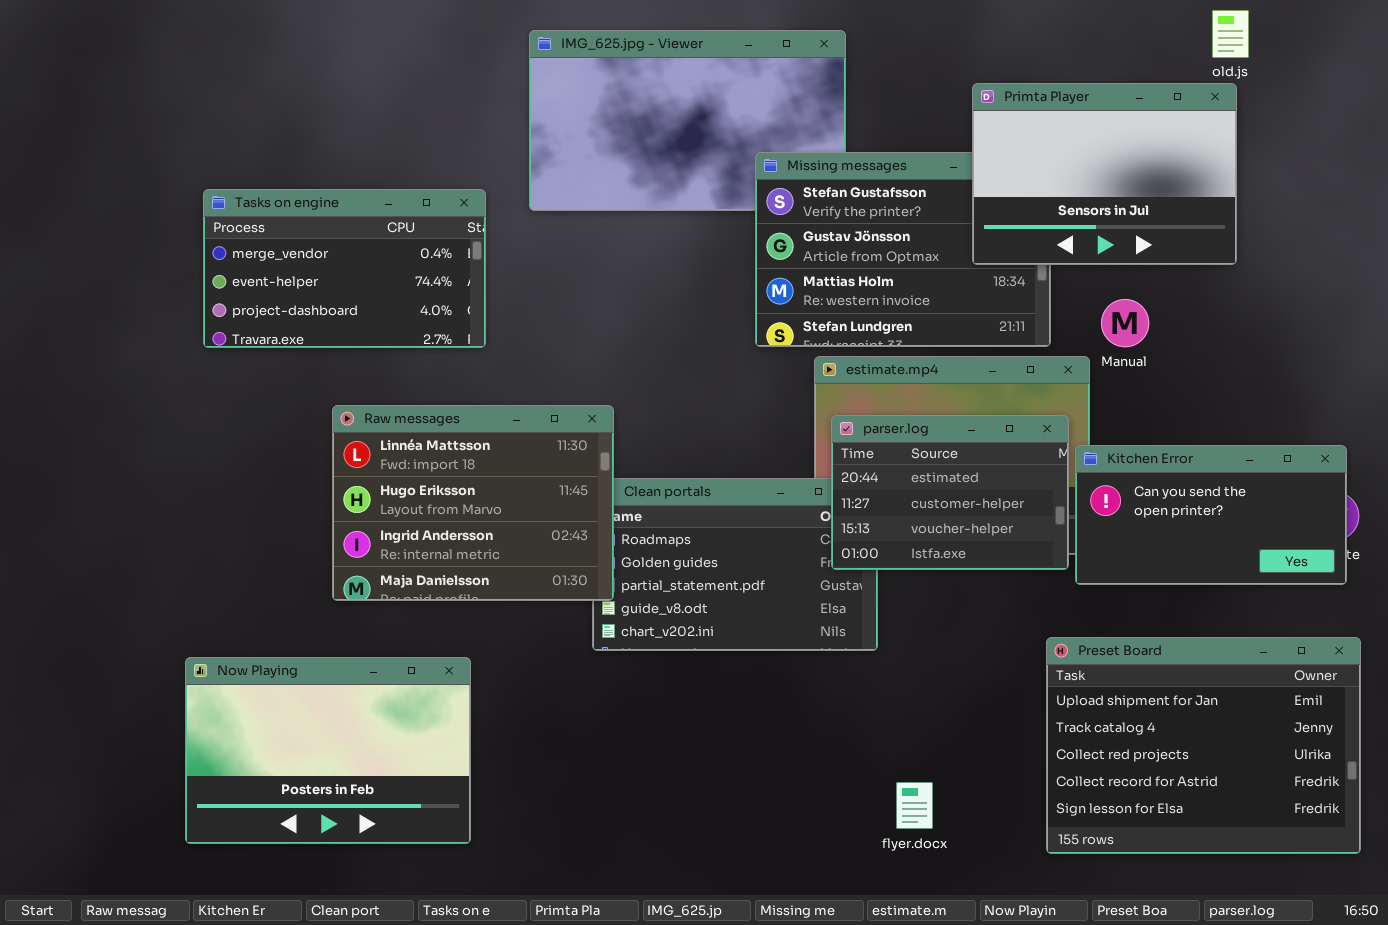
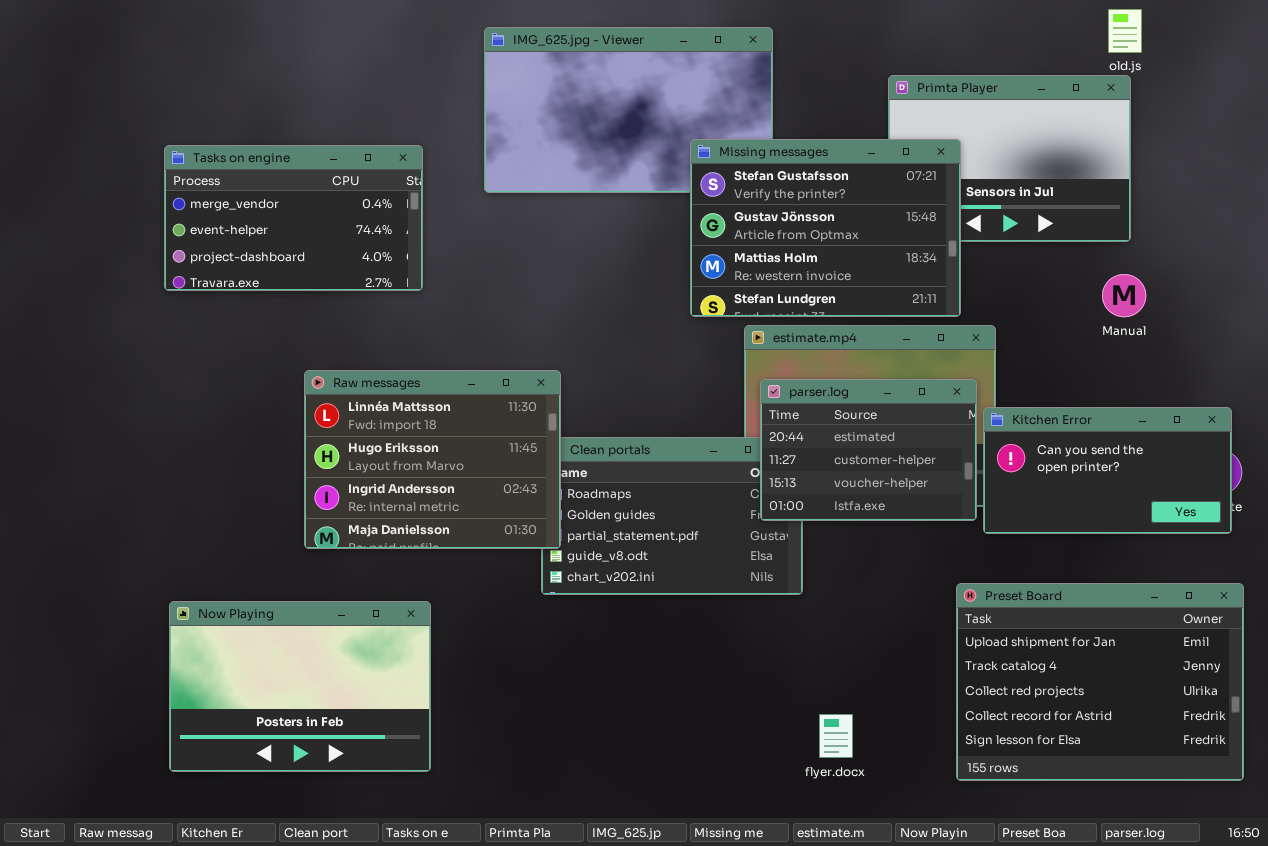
Missing messages: [755,152,1051,347] -> [690,139,961,317], raised
Tasks on engine: [203,189,486,348] -> [164,145,423,291], moved
Manual: [1101,299,1149,347] -> [1102,274,1146,317], moved

